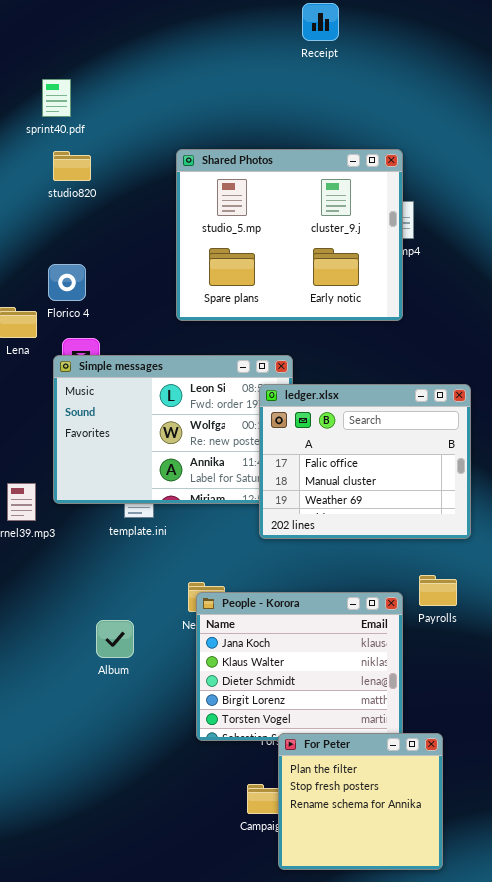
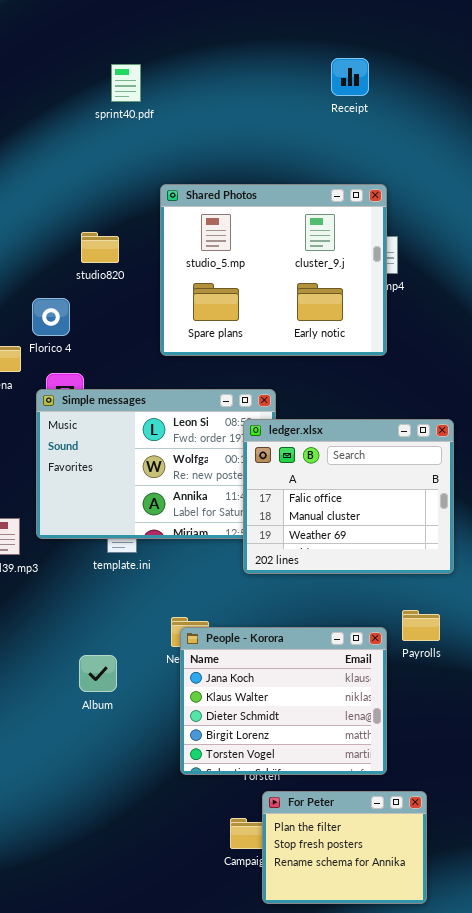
Receipt: [302,3,339,41] -> [331,58,369,96], moved
sprint40.pdf: [42,79,71,117] -> [111,64,141,102], moved
studio820: [53,151,91,181] -> [81,232,119,263], moved
For Peter: [278,733,443,870] -> [262,791,427,904], resized

